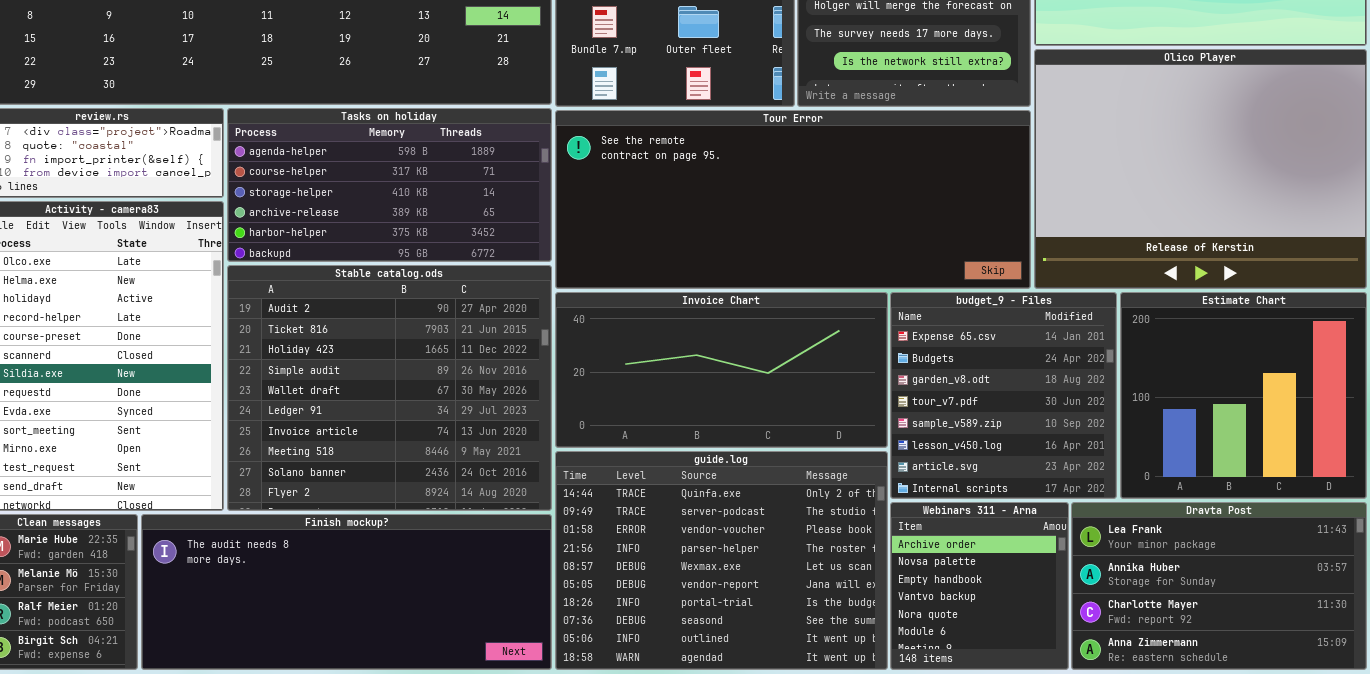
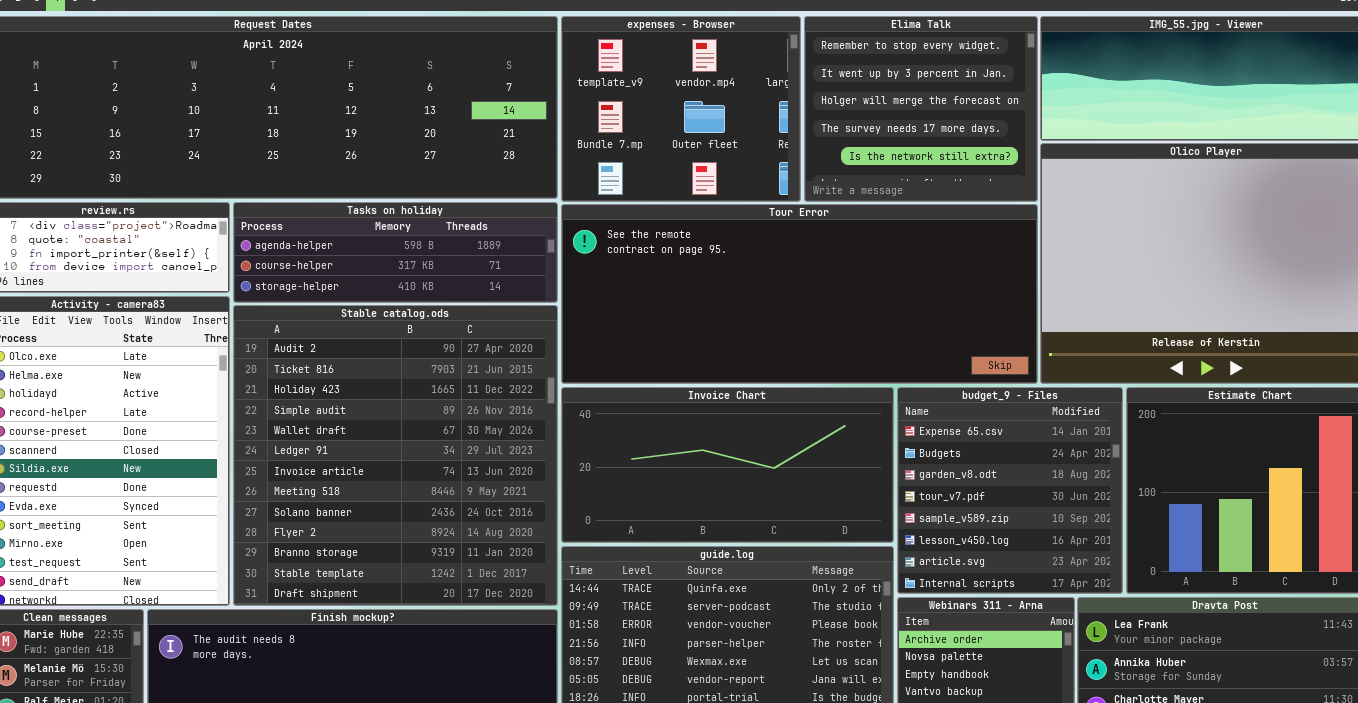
Tasks on holiday: [227,108,552,262] -> [233,202,558,303], resized
Stable catalog.ods: [227,265,552,511] -> [233,305,558,606], resized

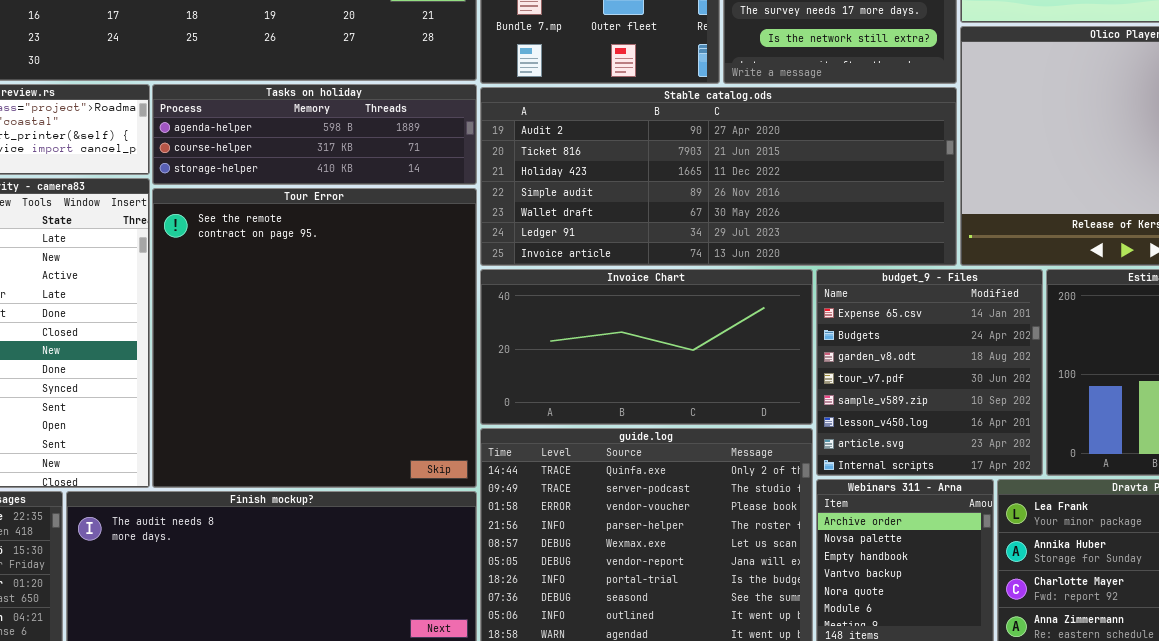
Tour Error: [561,204,1038,384] -> [152,188,477,488], moved, resized
Stable catalog.ods: [233,305,558,606] -> [480,87,957,266], moved, resized

